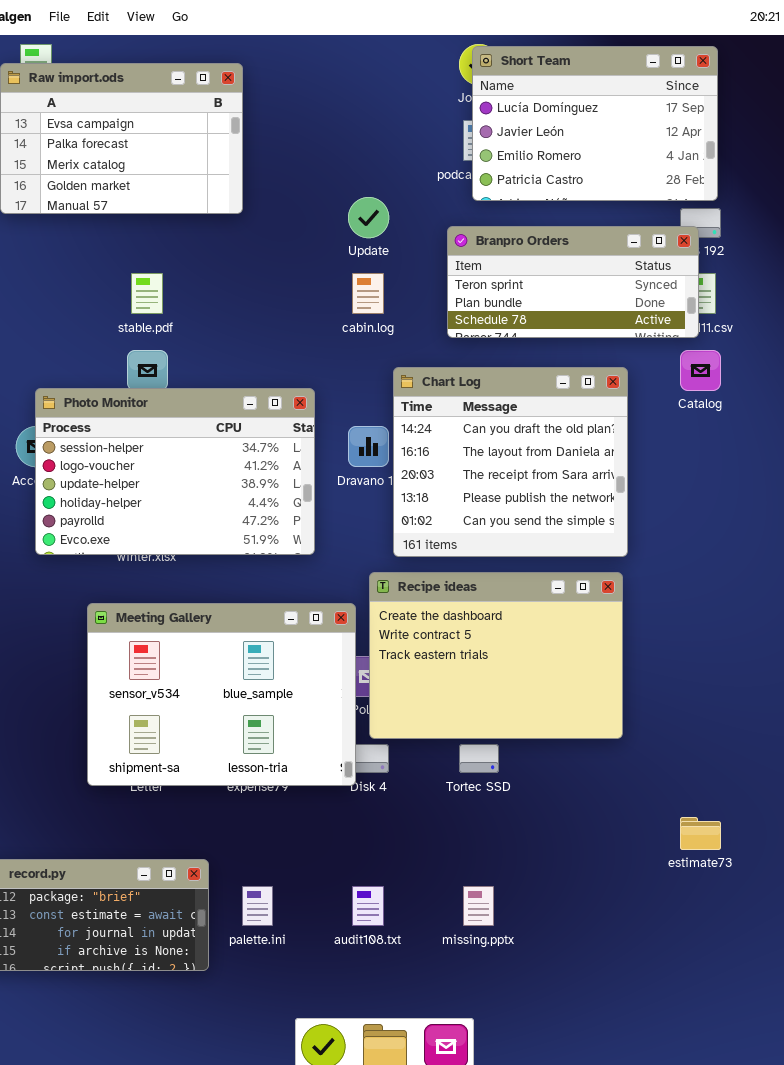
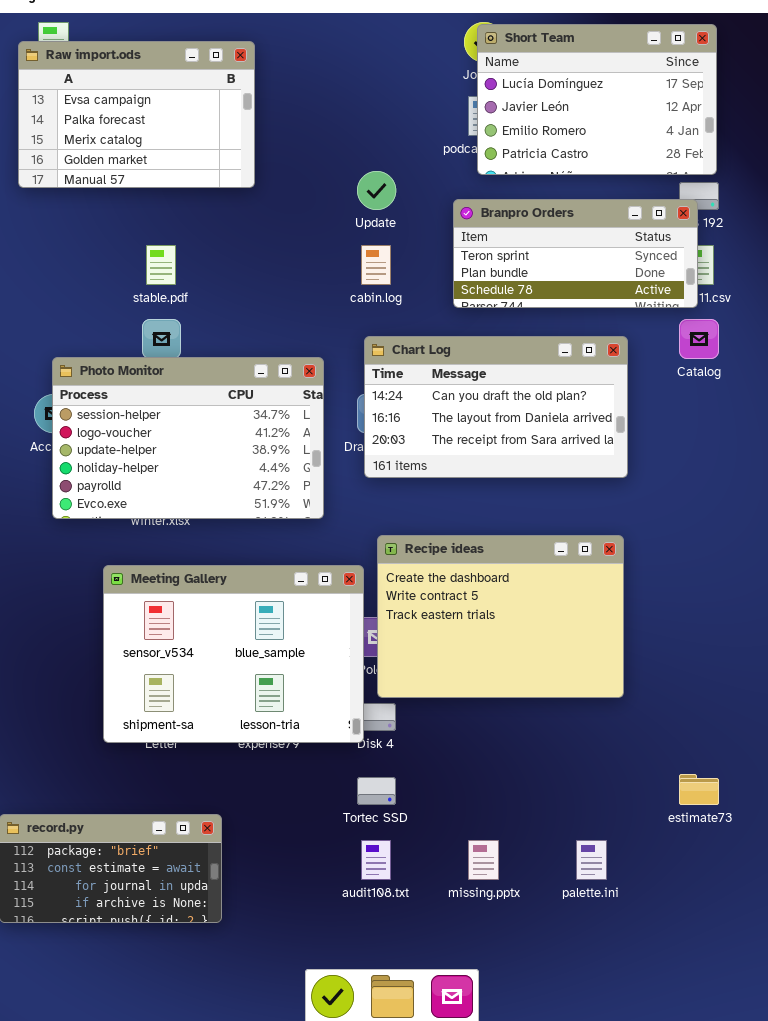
Chart Log: [393,367,628,557] -> [364,336,628,478], resized
Tortec SSD: [459,744,499,773] -> [357,777,396,805], moved
palette.ini: [242,886,273,926] -> [576,840,607,880], moved

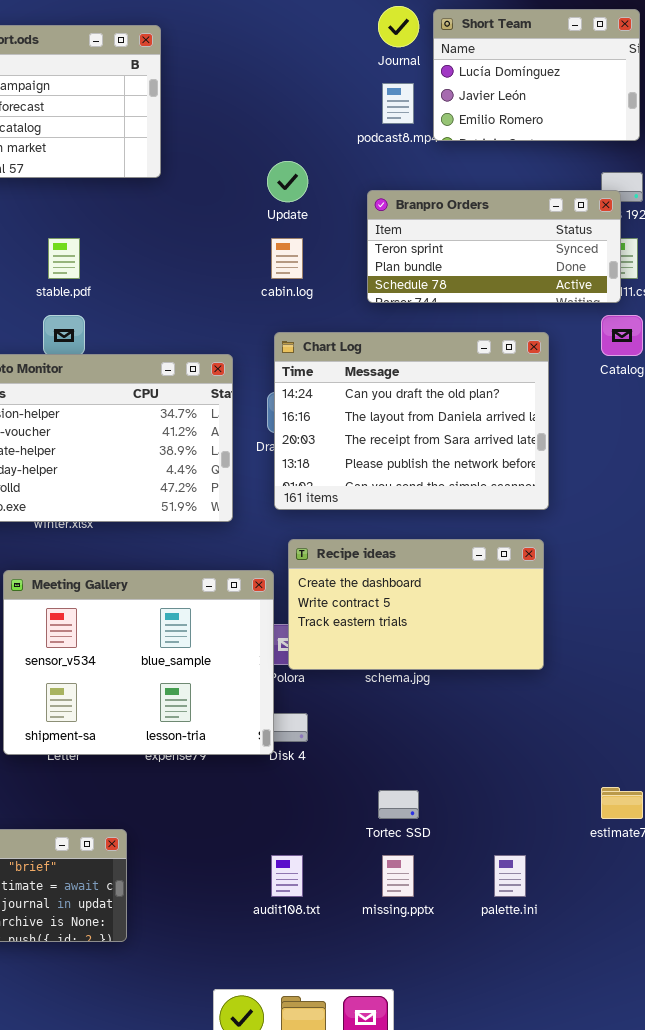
Short Team: [477,24,717,175] -> [433,9,640,141], resized
Chart Log: [364,336,628,478] -> [274,332,549,510], resized
Recipe ideas: [377,535,624,698] -> [288,539,544,670], resized
Tortec SSD: [357,777,396,805] -> [378,790,419,819], moved

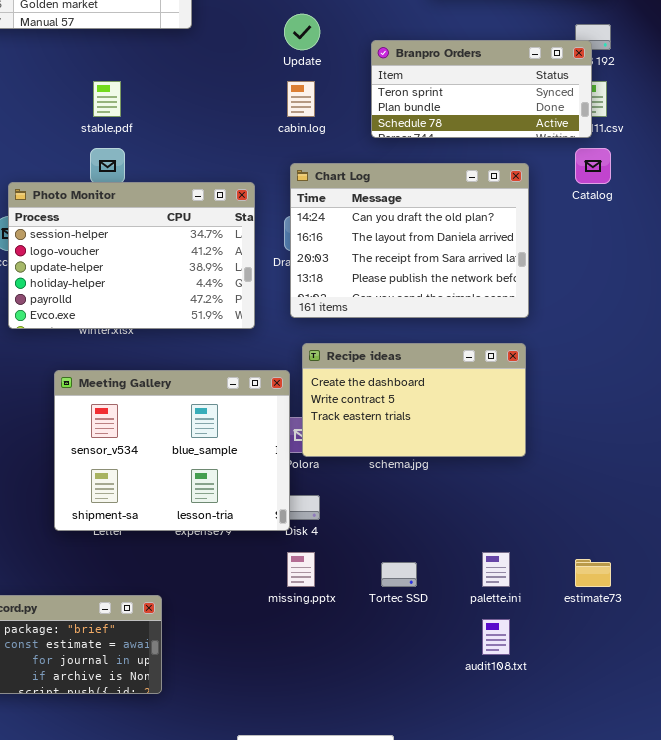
audit108.txt: [271,855,303,897] -> [482,619,510,655], moved
missing.pptx: [382,855,414,897] -> [287,552,315,587], moved
palette.ini: [494,855,526,897] -> [482,552,510,587], moved

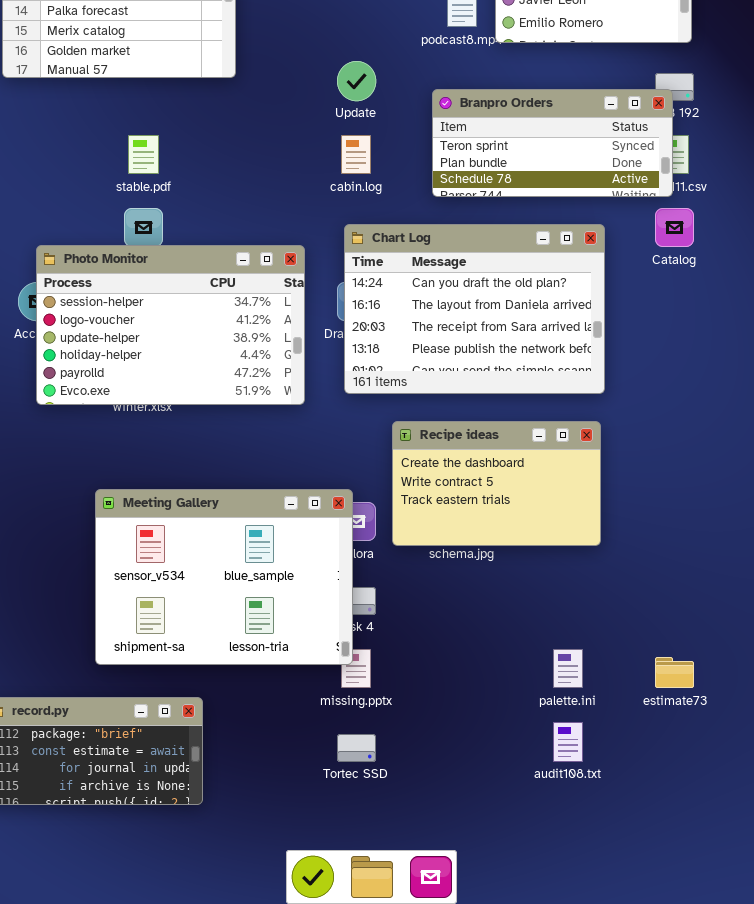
Recipe ideas: [302,343,526,457] -> [392,421,601,546], resized
Meeting Gallery: [54,370,290,531] -> [95,489,353,665], moved
Tortec SSD: [381,562,417,587] -> [337,734,376,762], moved

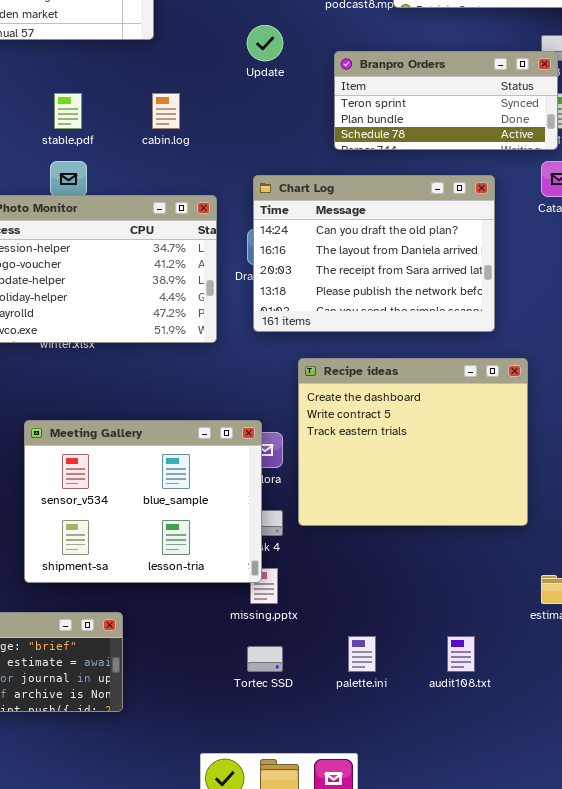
cabin.log: [341,135,371,174] -> [152,93,180,129], moved
Recipe ideas: [392,421,601,546] -> [298,358,528,526], resized
palette.ini: [553,649,583,688] -> [348,636,376,672], moved

